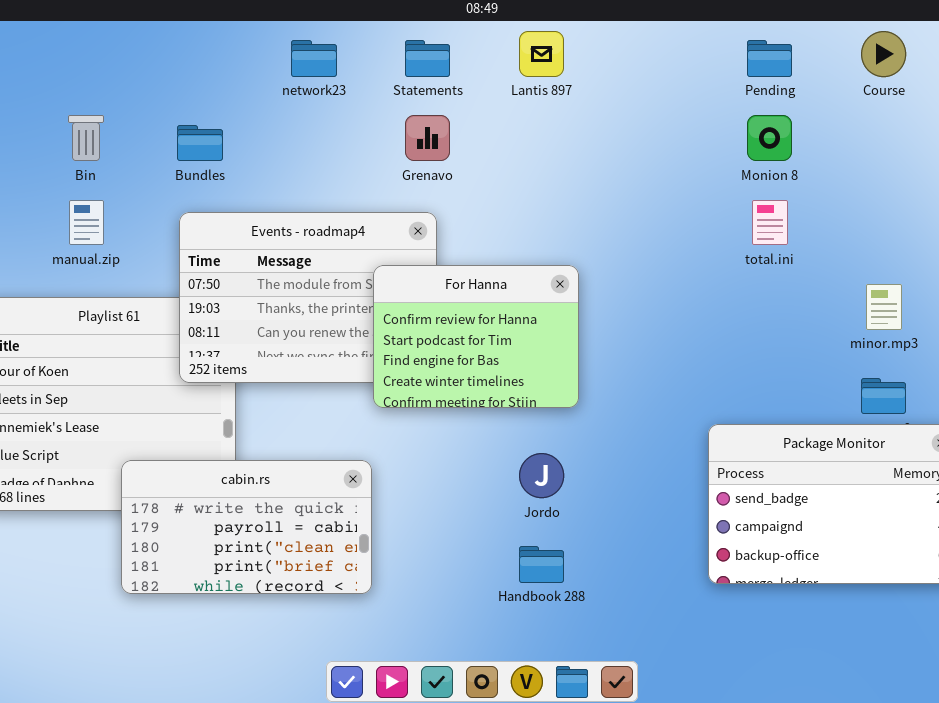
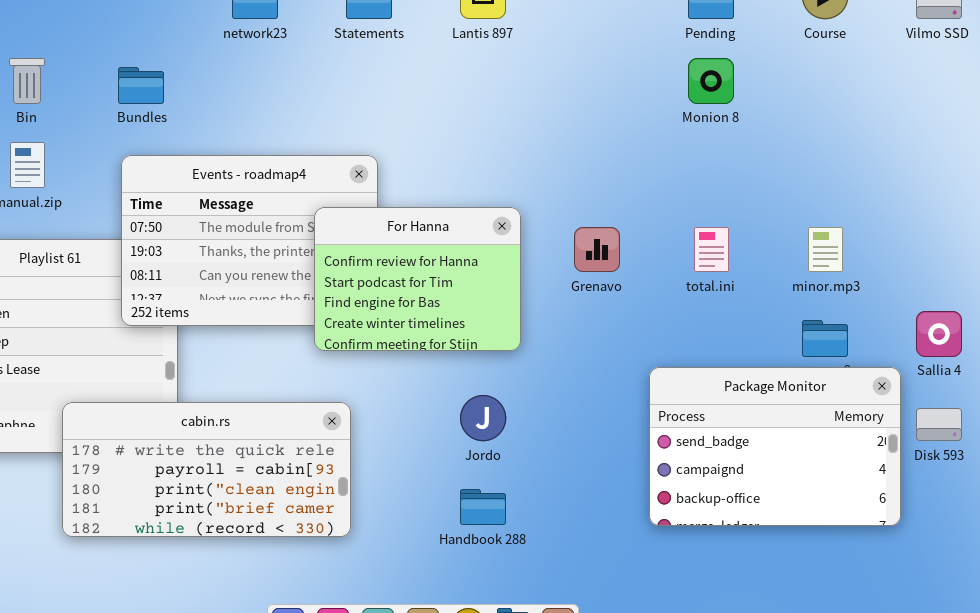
Grenavo: [405,115,450,161] -> [574,227,620,272], moved
total.ini: [752,200,788,245] -> [694,227,729,272], moved
cabin.rs: [121,460,372,594] -> [62,402,351,537], resized

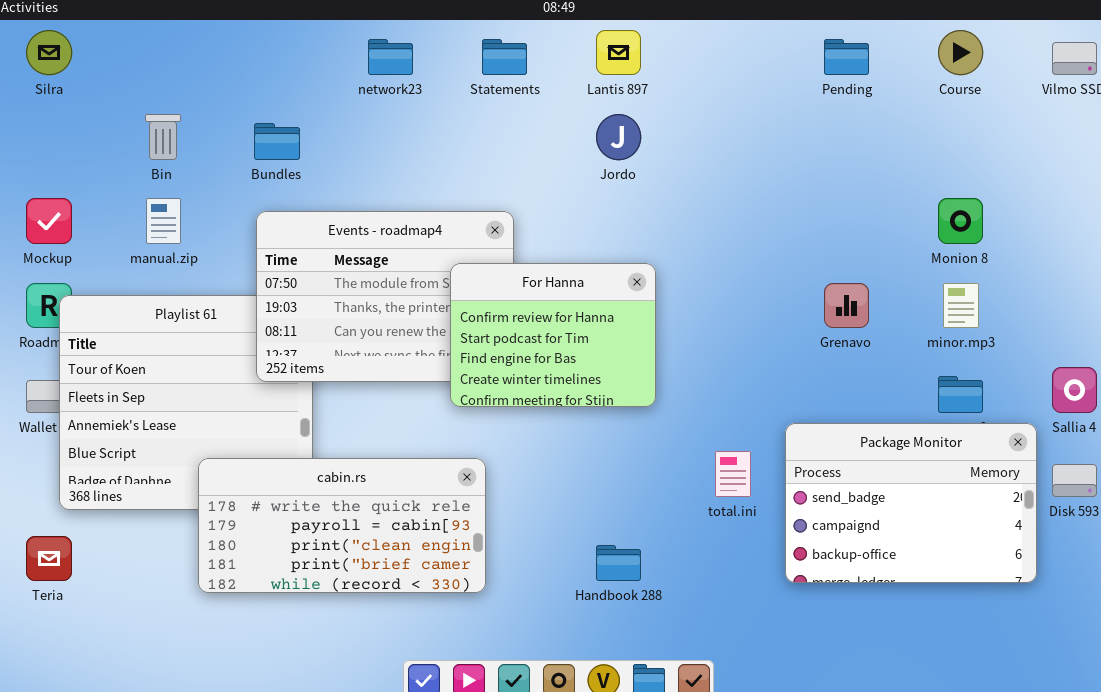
Monion 8: [688,58,734,104] -> [938,198,983,244], moved
Grenavo: [574,227,620,272] -> [824,283,869,328], moved
total.ini: [694,227,729,272] -> [715,451,751,497], moved
Jordo: [460,395,506,441] -> [596,114,641,160], moved

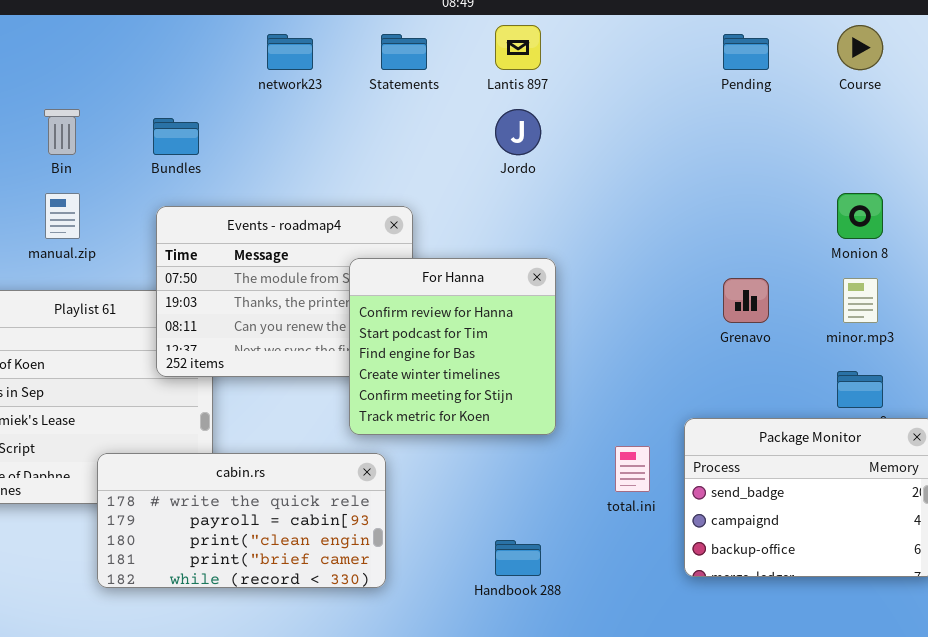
For Hanna: [450,263,656,407] -> [349,258,556,435], resized

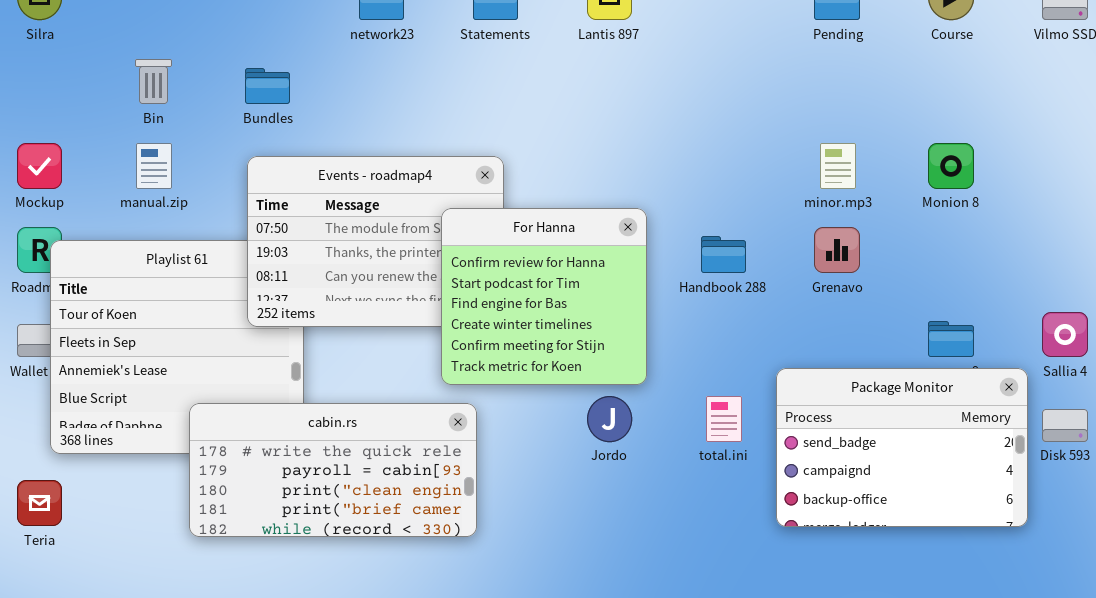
Jordo: [495,109,541,155] -> [587,396,632,442], moved
minor.mp3: [843,278,878,323] -> [820,143,856,189], moved
Handbook 288: [495,540,541,576] -> [701,236,746,273], moved

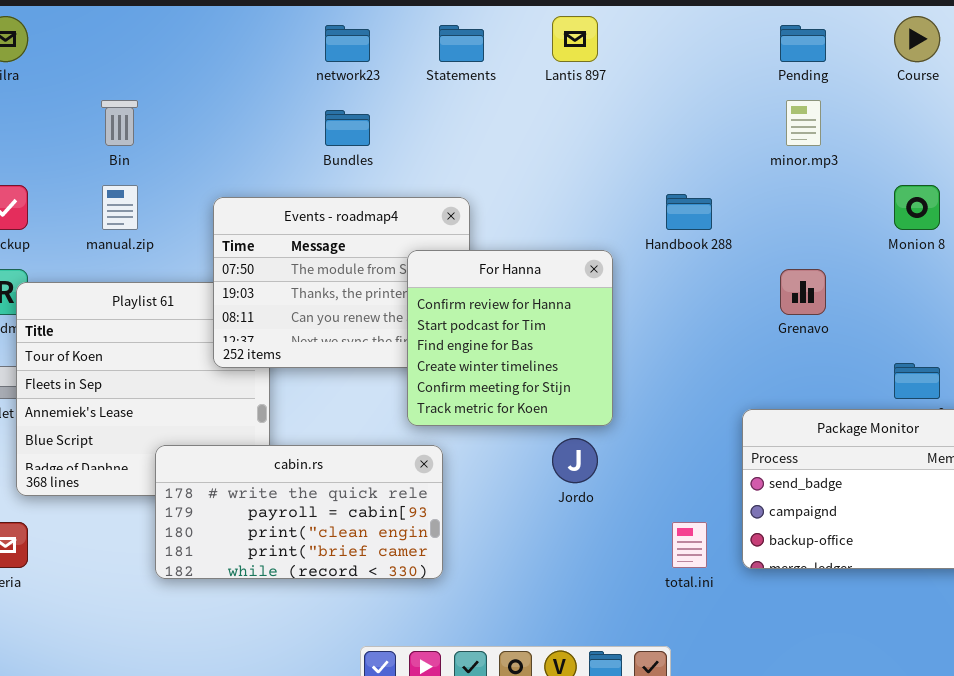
Bundles: [245,68,290,104] -> [325,110,370,146], moved
minor.mp3: [820,143,856,189] -> [786,100,821,146], moved
Handbook 288: [701,236,746,273] -> [666,194,712,230], moved
total.ini: [706,396,742,442] -> [672,522,707,568], moved

